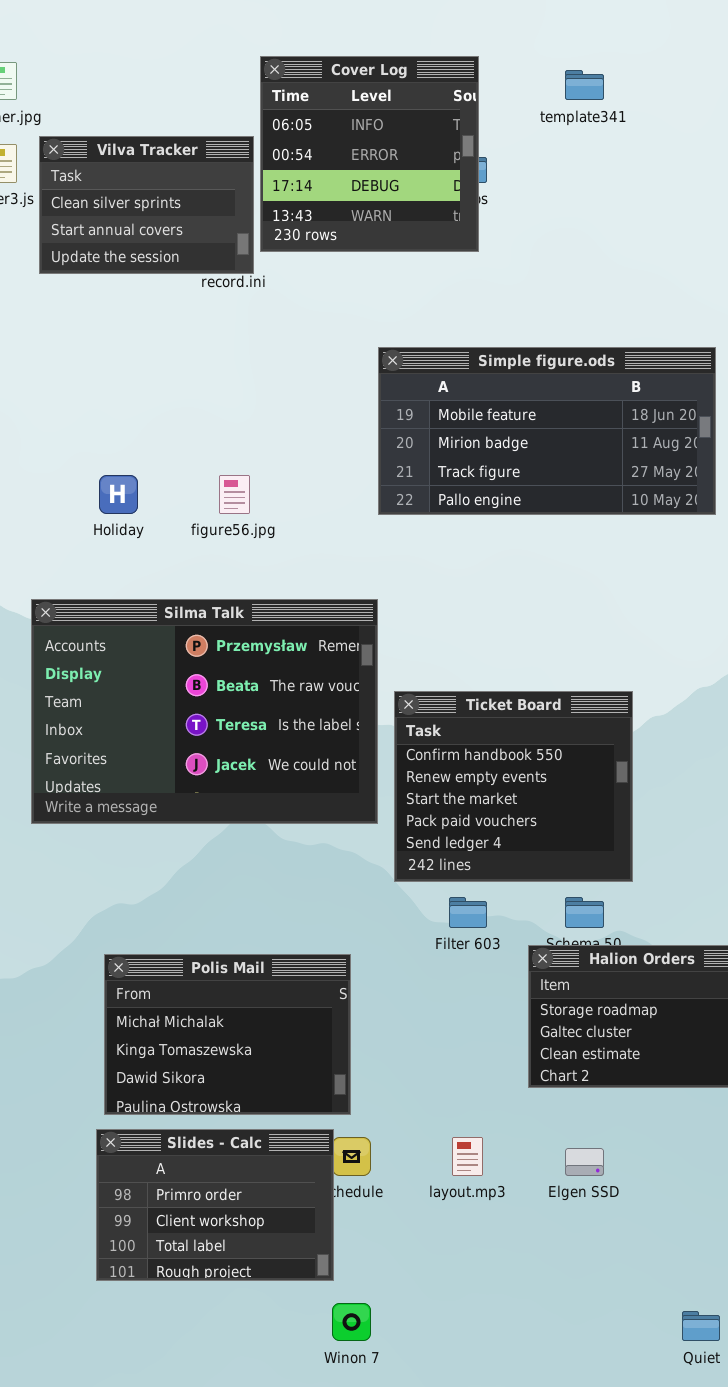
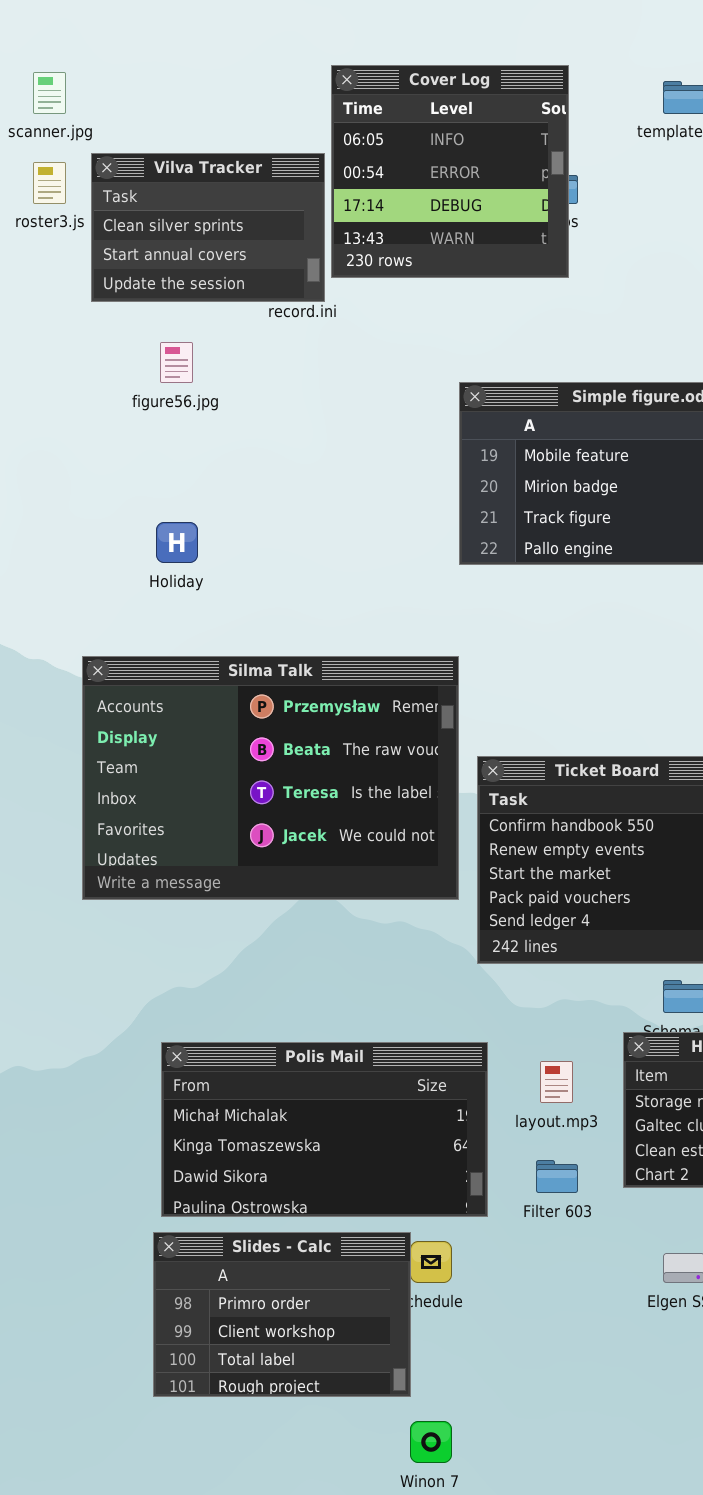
figure56.jpg: [219,475,250,514] -> [160,342,193,383], moved
Filter 603: [449,897,487,928] -> [536,1160,578,1193], moved
Polis Mail: [104,954,351,1115] -> [161,1042,488,1217], resized
layout.mp3: [452,1137,483,1176] -> [540,1061,573,1103], moved

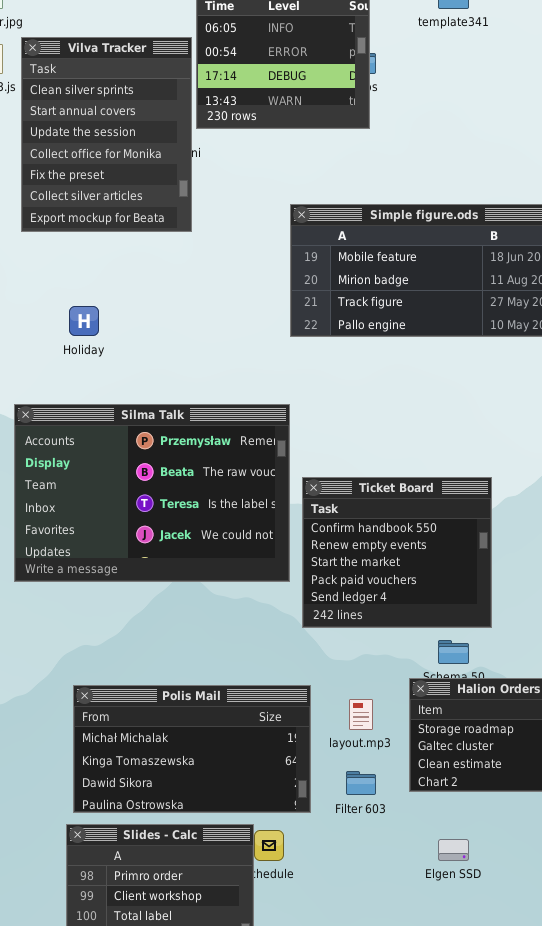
Vilva Tracker: [91,153,325,302] -> [21,37,192,232], resized

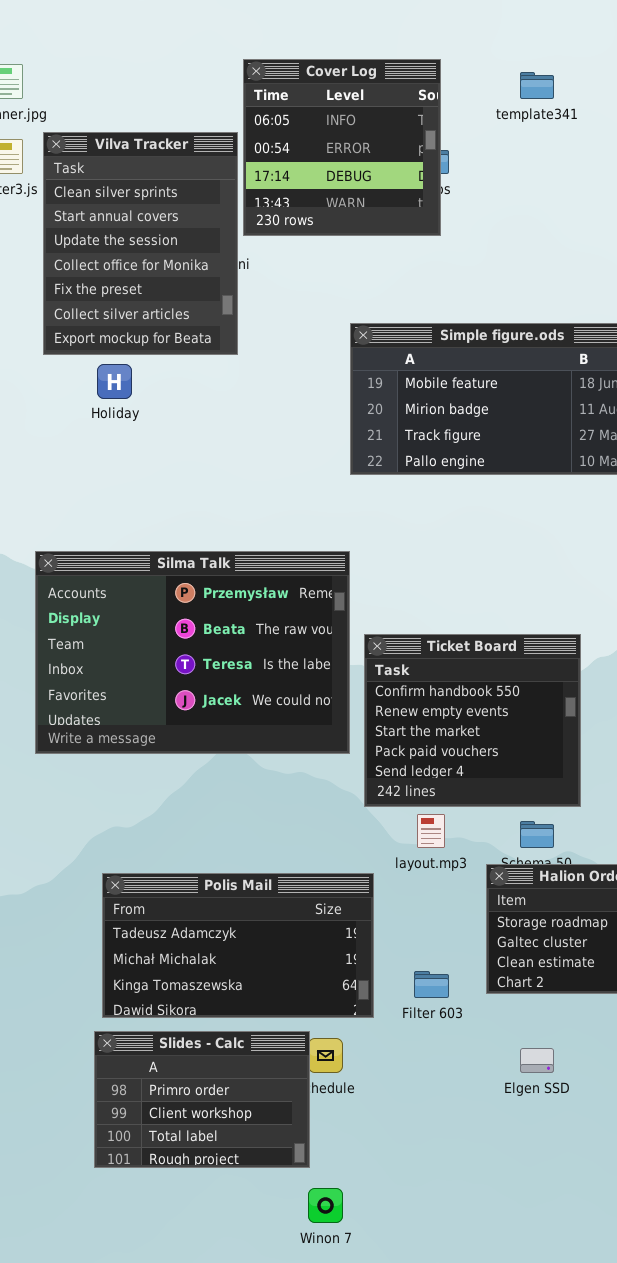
Holiday: [69,306,99,336] -> [97,364,132,399], moved
Polis Mail: [73,685,311,813] -> [102,873,374,1018], scrolled up 1 row
layout.mp3: [349,699,373,730] -> [417,814,445,848], moved

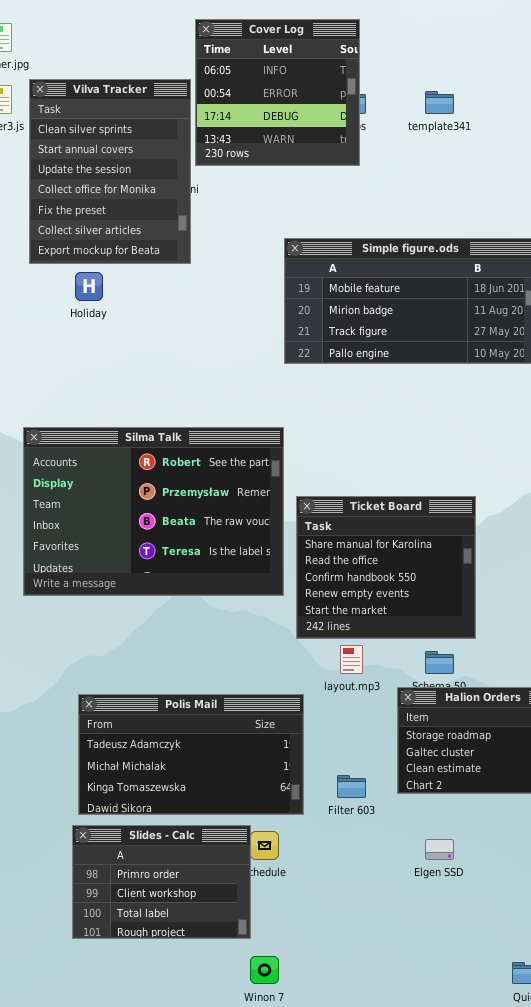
template341: [520,72,554,99] -> [425,91,454,114], moved
Silma Talk: [35,551,350,754] -> [23,427,284,596], scrolled up 1 row
Ticket Board: [364,634,581,807] -> [296,496,476,639], scrolled up 2 rows

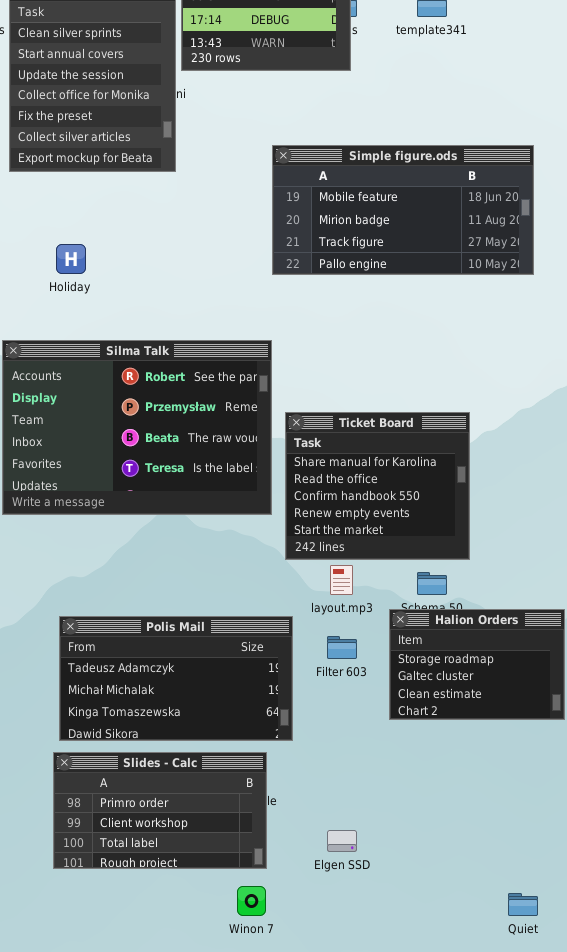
Holiday: [75,272,103,301] -> [56,244,86,274], moved
Filter 603: [337,775,366,798] -> [327,636,357,659], moved
Slides - Calc: [72,825,251,939] -> [53,752,267,869], resized
Elgen SSD: [425,839,454,860] -> [327,830,357,852], moved

